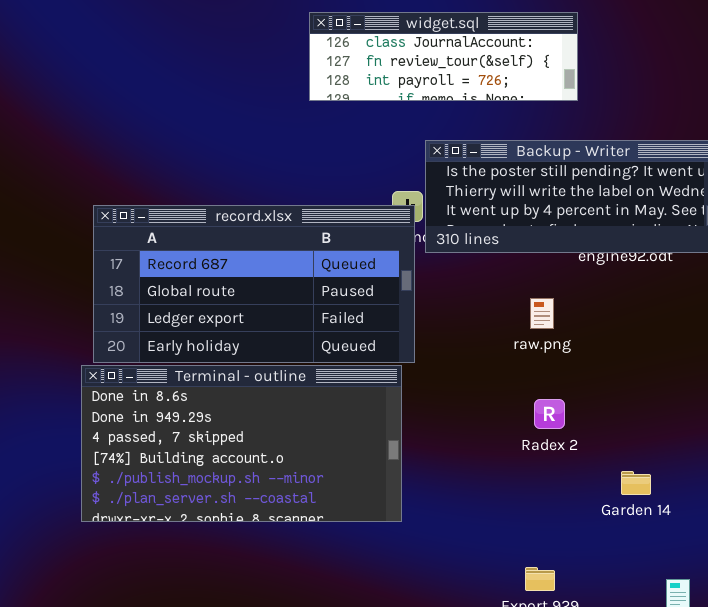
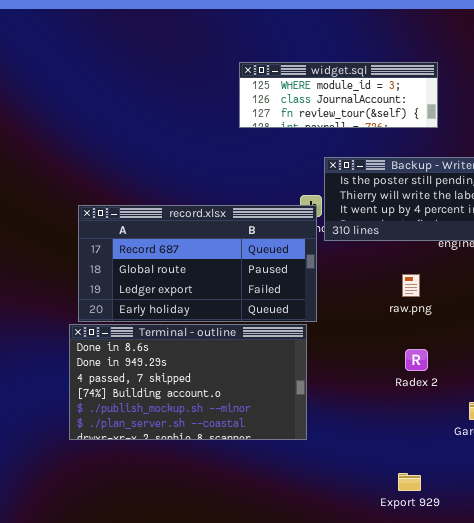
widget.sql: [309,12,578,101] -> [239,62,438,128], scrolled up 1 row

